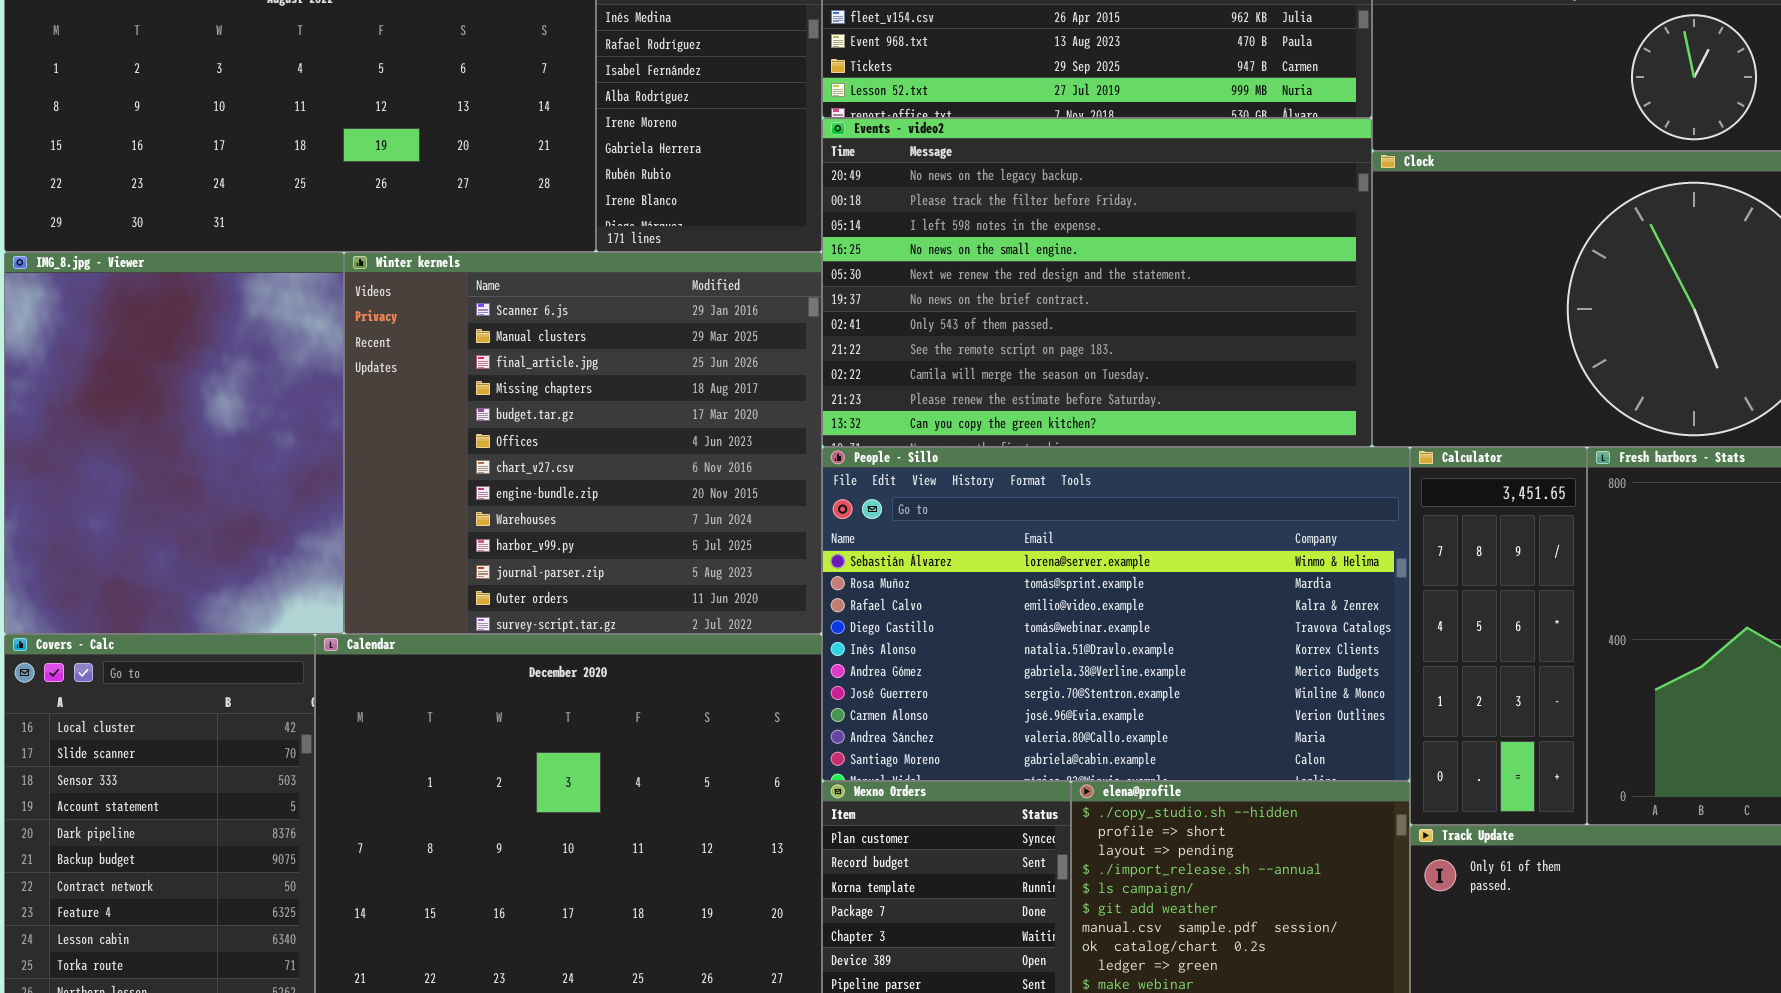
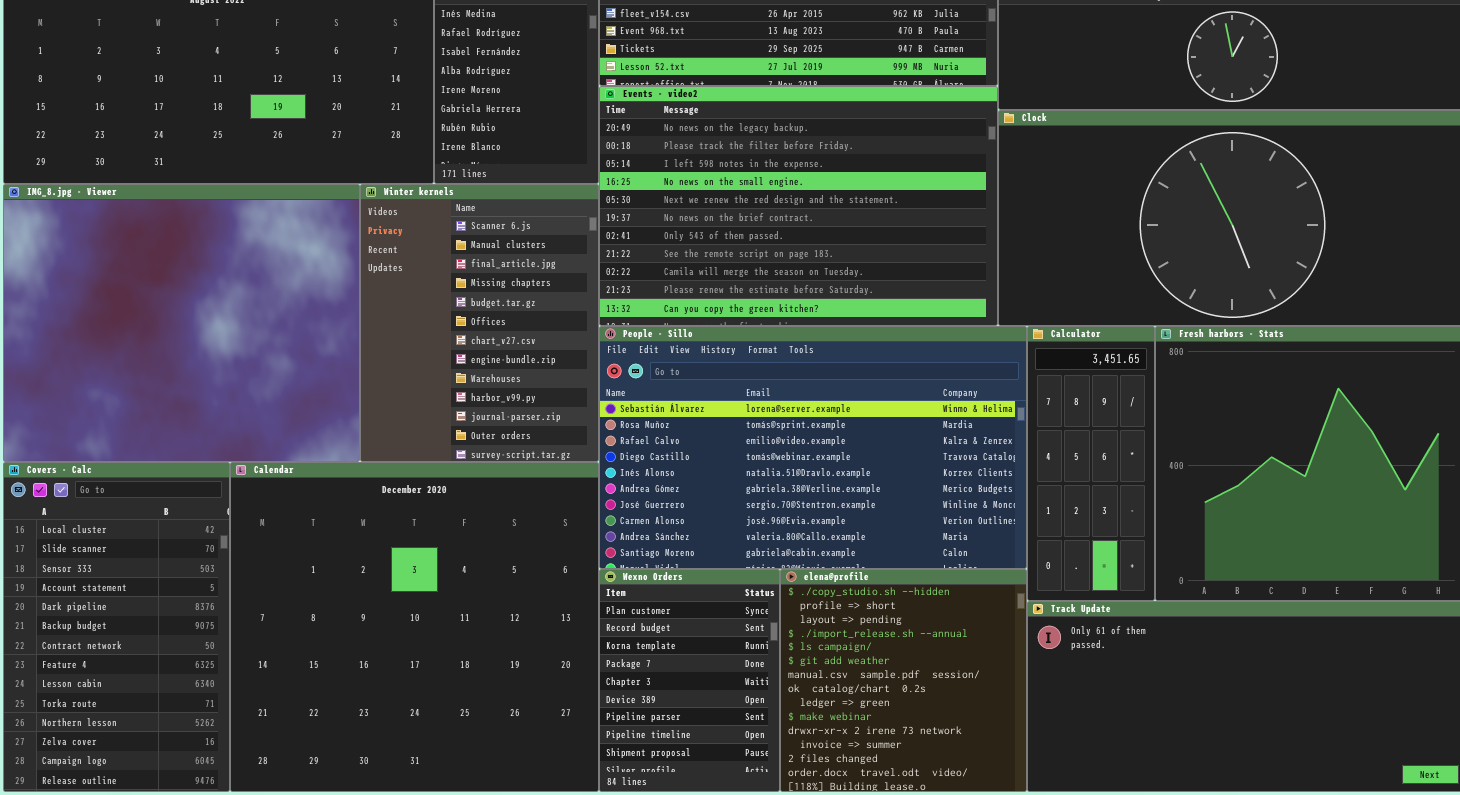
IMG_8.jpg - Viewer: [4,252,344,634] -> [3,184,360,462], resized
Winter kernels: [344,252,822,634] -> [360,184,599,462], resized

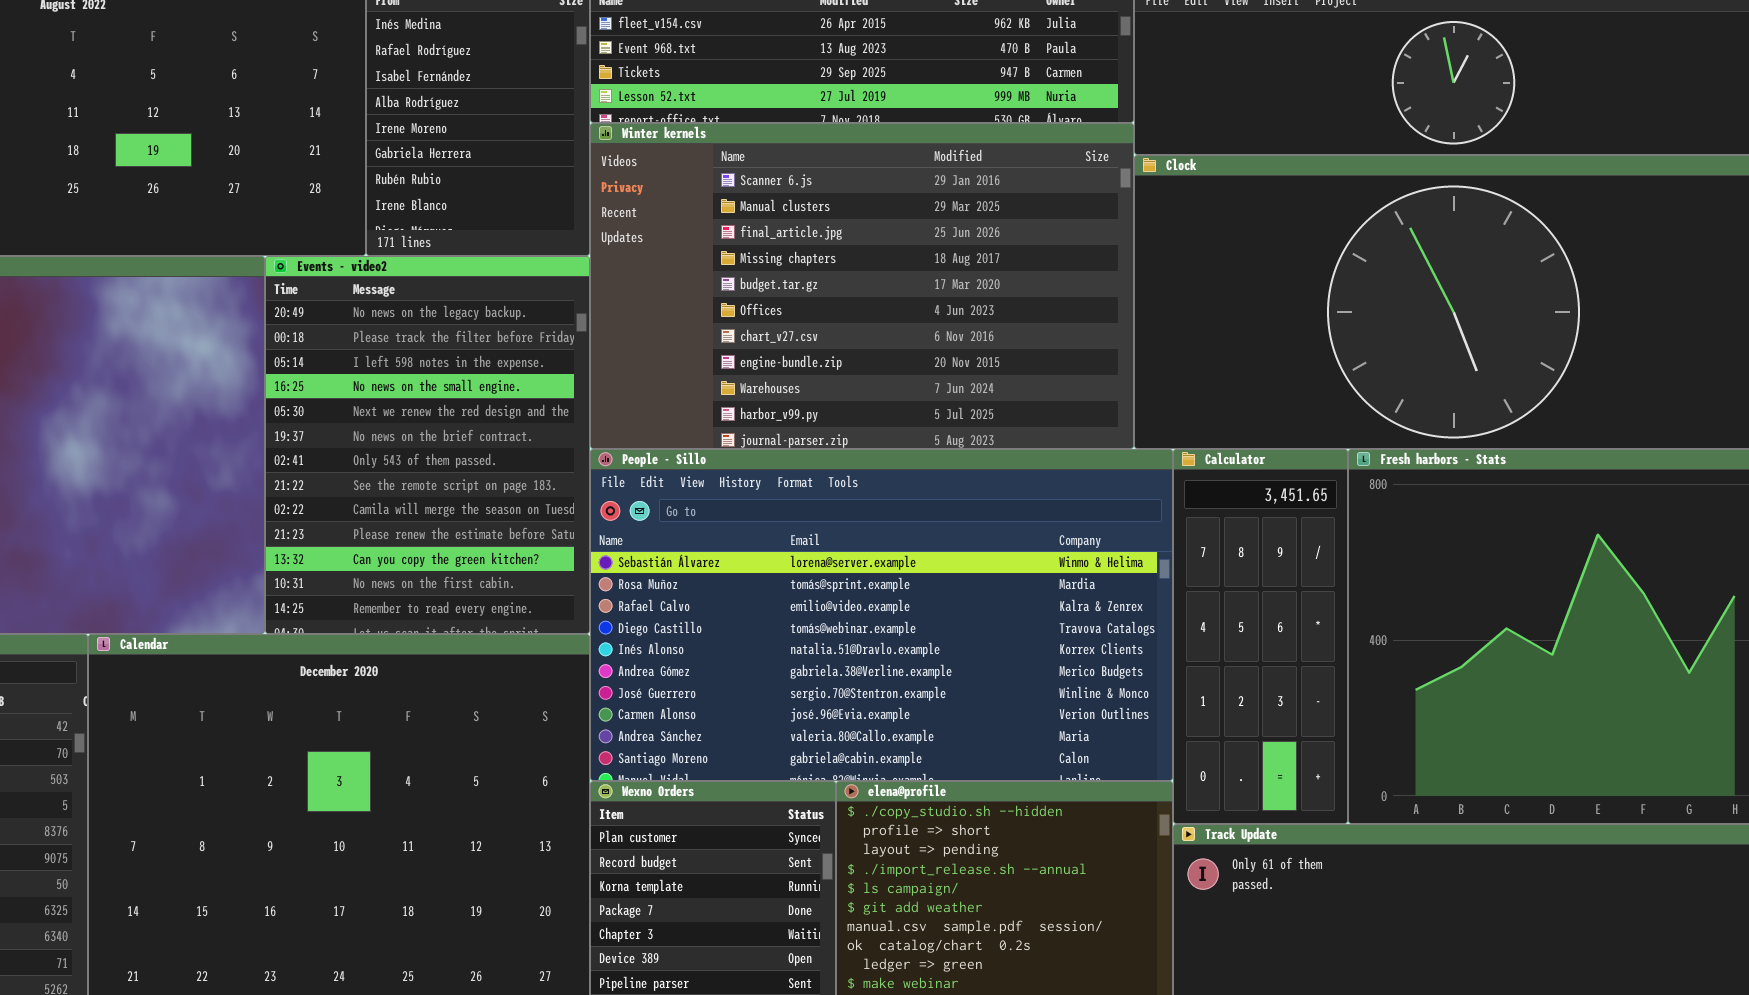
Events - video2: [599,86,998,326] -> [265,256,590,634], moved, resized
Winter kernels: [360,184,599,462] -> [590,123,1134,449], moved, resized

